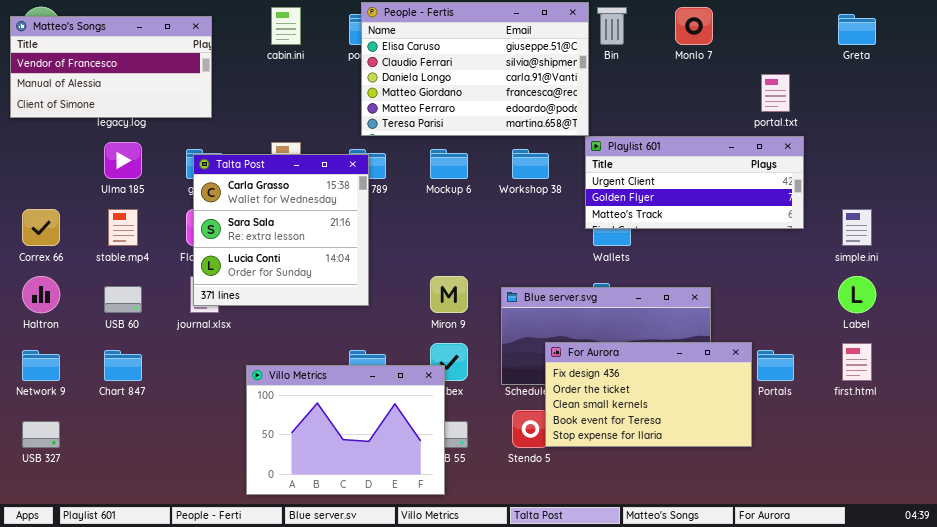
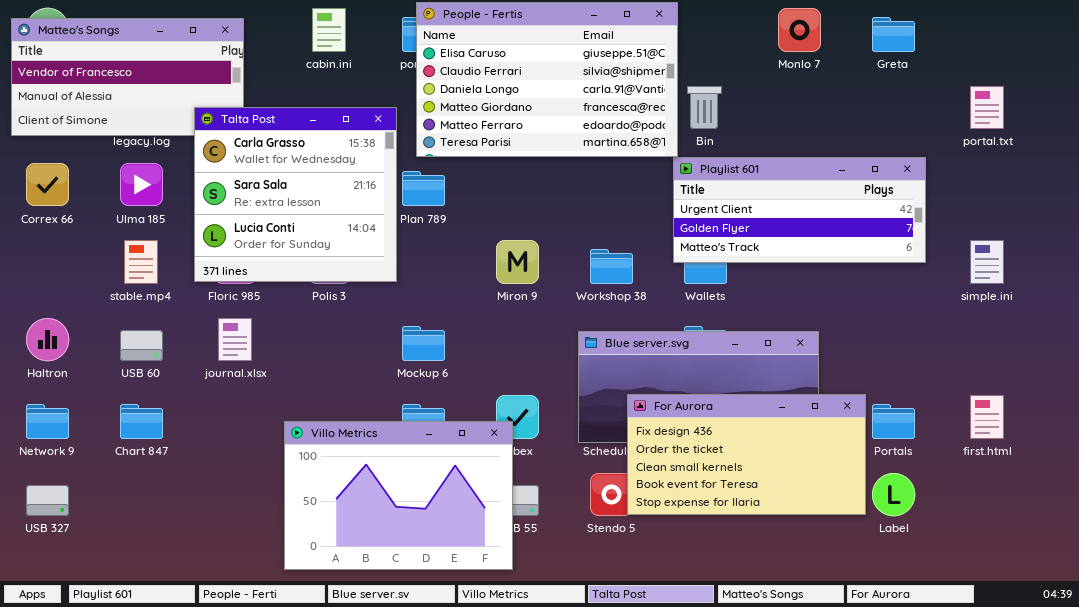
Bin: [597,7,627,45] -> [687,86,722,129], moved
Greta: [838,14,876,45] -> [872,17,915,52], moved
portal.txt: [761,74,790,112] -> [970,86,1004,129], moved
Mockup 6: [430,149,468,179] -> [402,326,445,361], moved
Workshop 38: [512,149,549,179] -> [590,249,633,284], moved
Talta Post: [193,154,369,306] -> [194,107,397,282], moved
Correx 66: [22,209,60,246] -> [26,163,69,206], moved
Miron 9: [430,276,468,313] -> [496,240,539,284], moved
Label: [838,276,876,313] -> [872,473,915,516], moved

